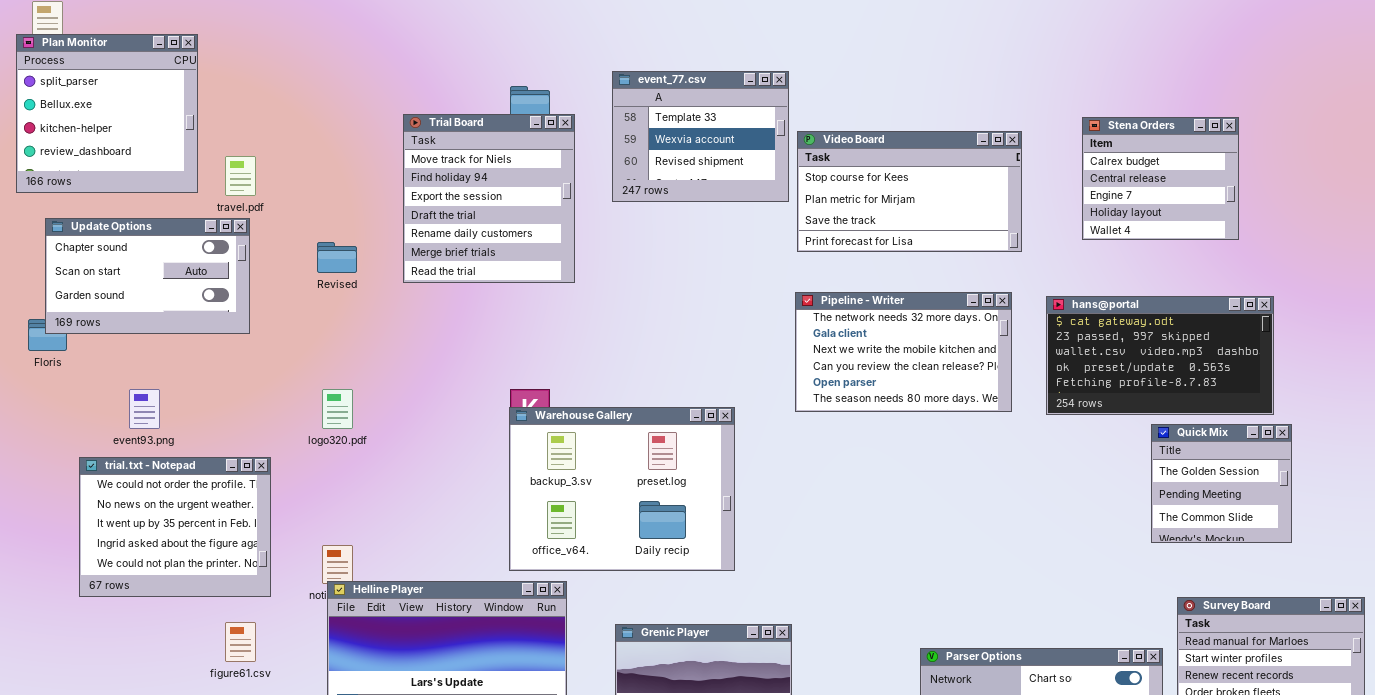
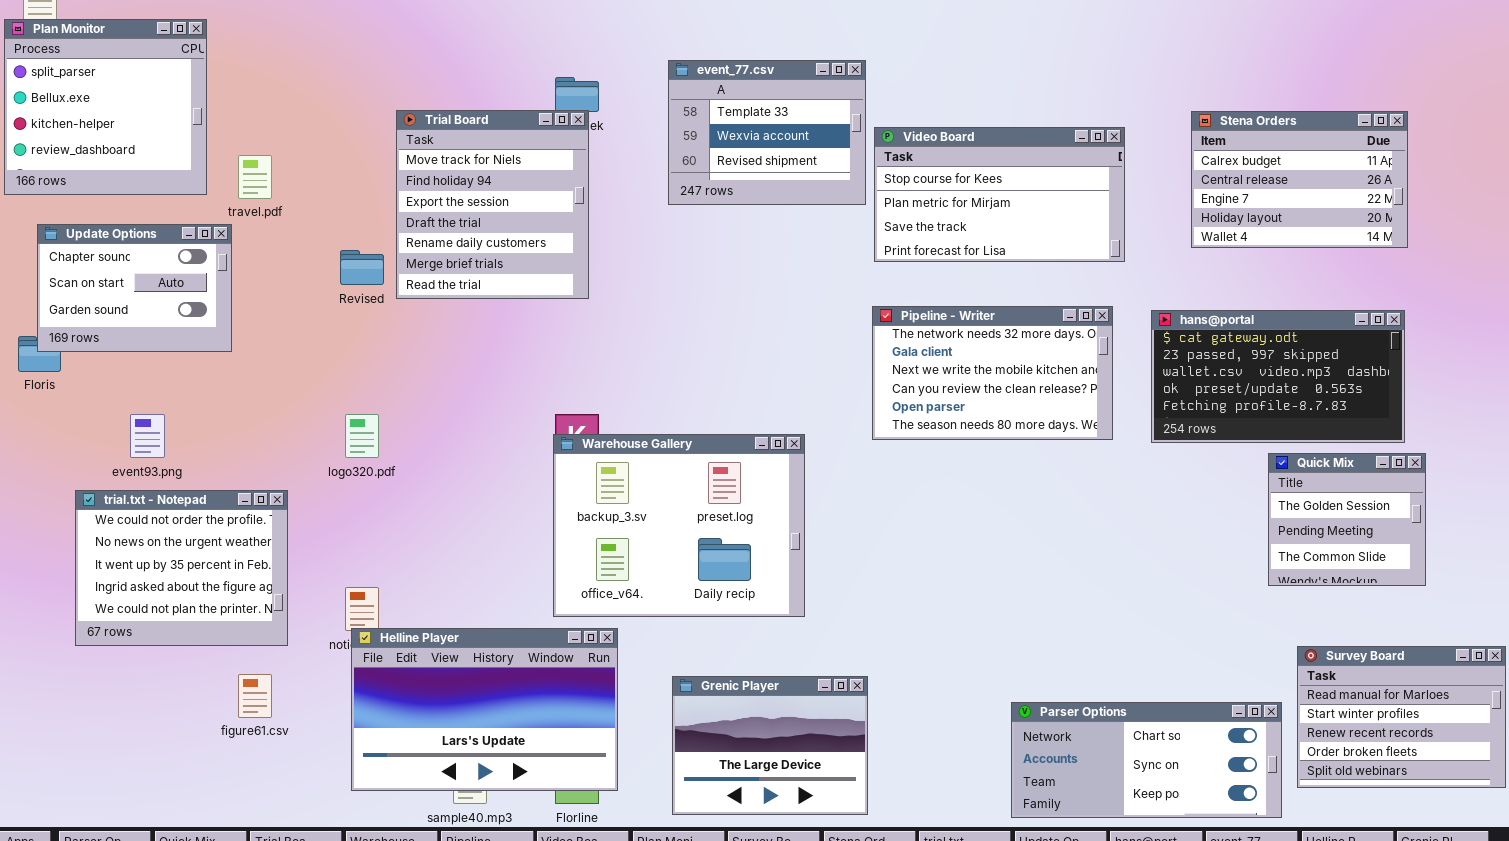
Trial Board: [403,114,575,283] -> [396,110,589,299], moved
Stena Orders: [1082,117,1239,240] -> [1191,111,1408,248], resized
Update Options: [45,218,250,334] -> [37,224,232,352], resized

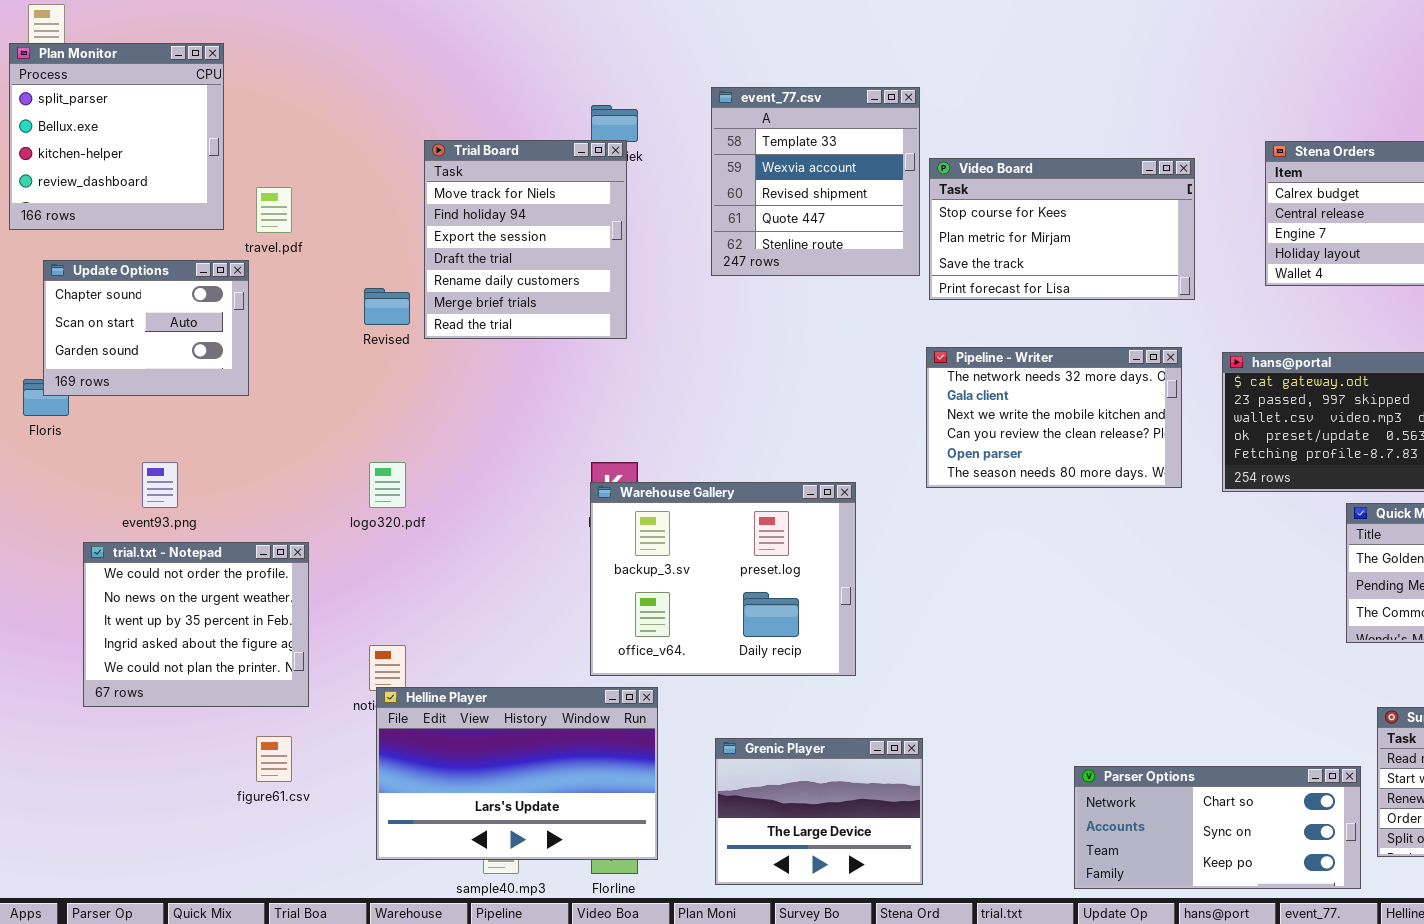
event_77.csv: [668,60,866,205] -> [711,87,920,276], resized

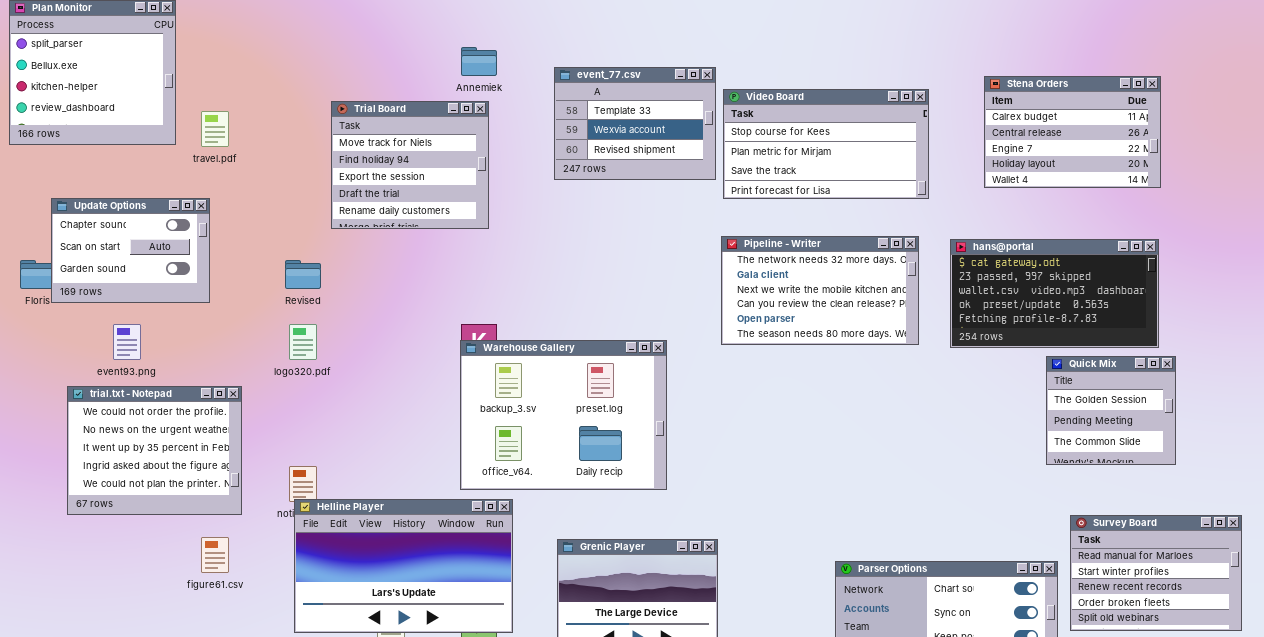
event_77.csv: [711,87,920,276] -> [554,67,716,180], resized
Trial Board: [424,140,627,339] -> [331,101,489,229], resized
Update Options: [43,260,249,396] -> [51,198,210,303], moved
Revised: [364,288,410,325] -> [285,260,321,289], moved

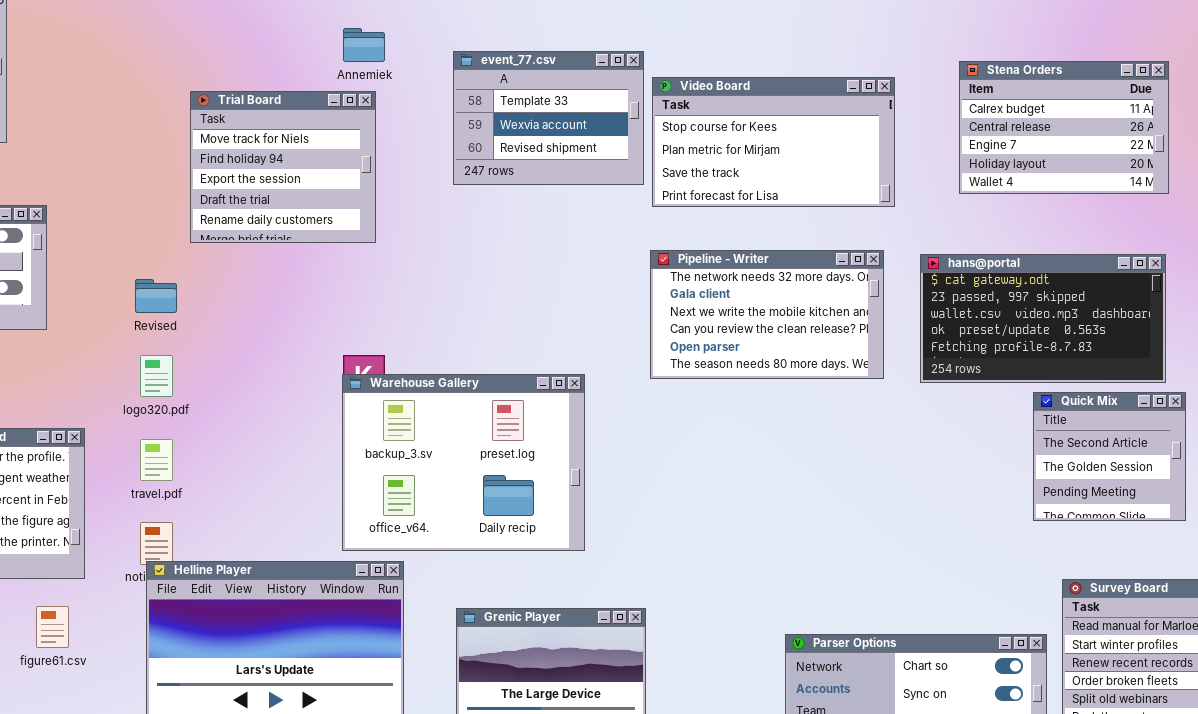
travel.pdf: [201,111,229,147] -> [140,439,173,481], moved
Quick Mix: [1046,356,1176,465] -> [1033,392,1186,521], scrolled up 1 row

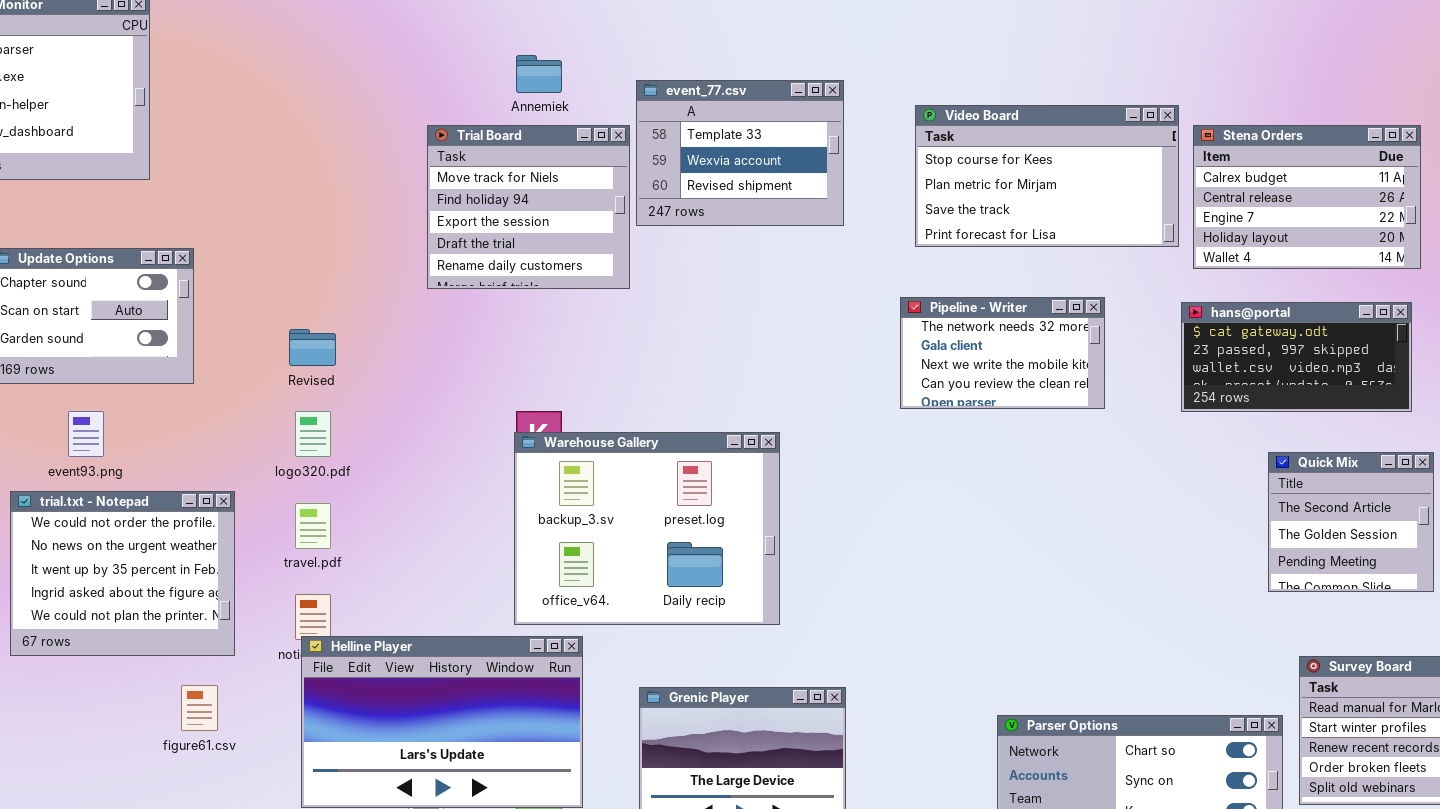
Stena Orders: [959,61,1169,194] -> [1193,125,1421,269], moved
Video Board: [652,77,895,207] -> [915,105,1179,247], moved
Trial Board: [190,91,376,243] -> [427,125,630,289], moved
Pipeline - Writer: [650,250,884,379] -> [900,297,1105,409], resized
hans@portal: [920,254,1166,383] -> [1181,302,1412,412], resized

